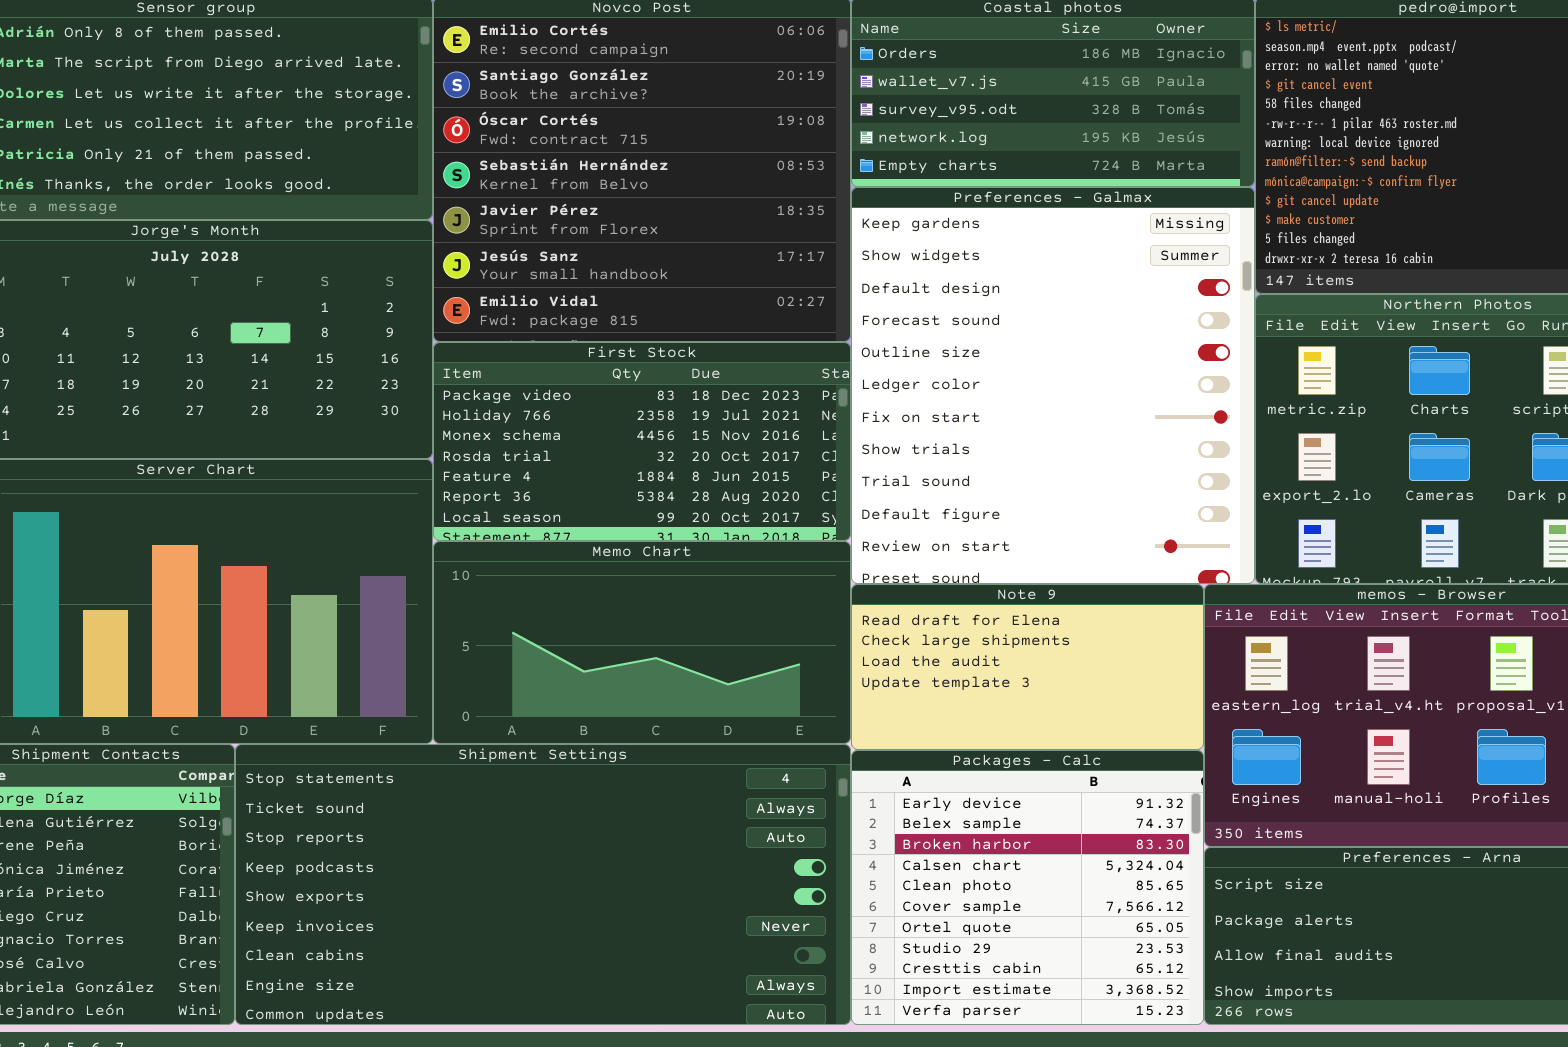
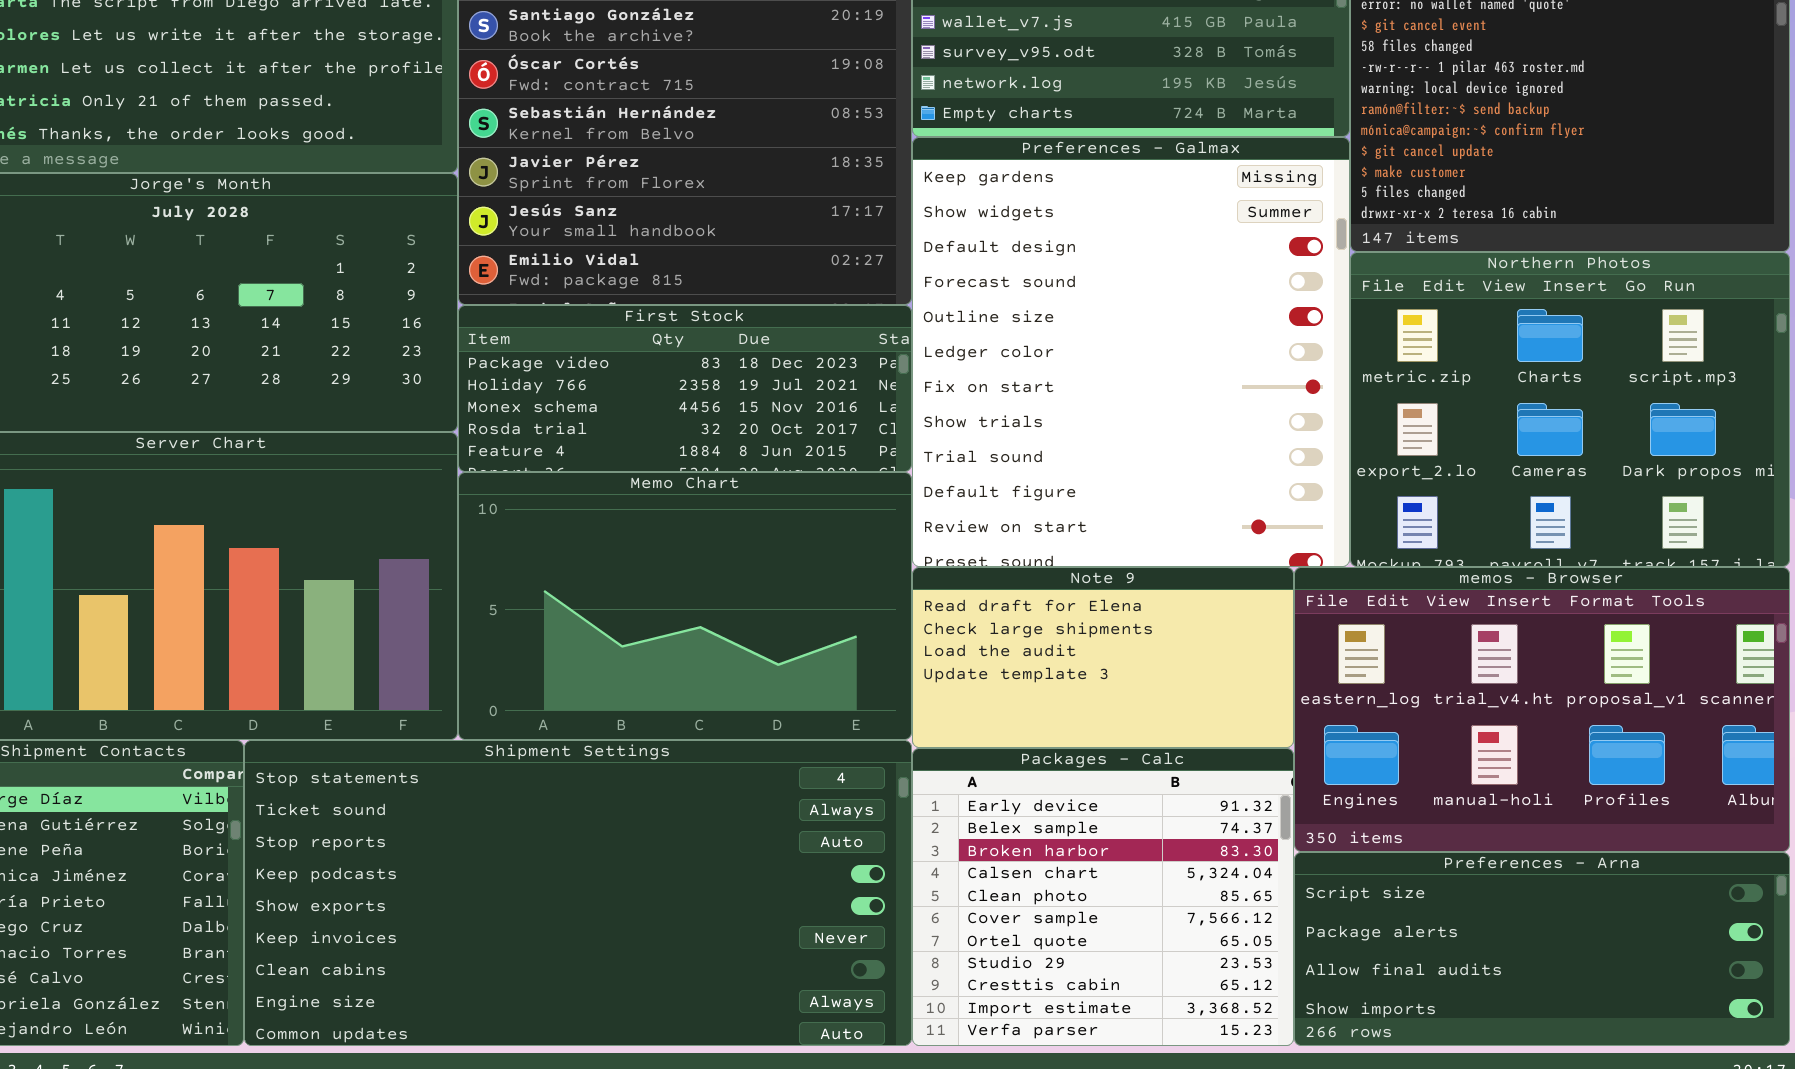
First Stock: [433,342,851,541] -> [458,305,912,472], resized
Memo Chart: [433,541,851,744] -> [458,472,912,740], resized

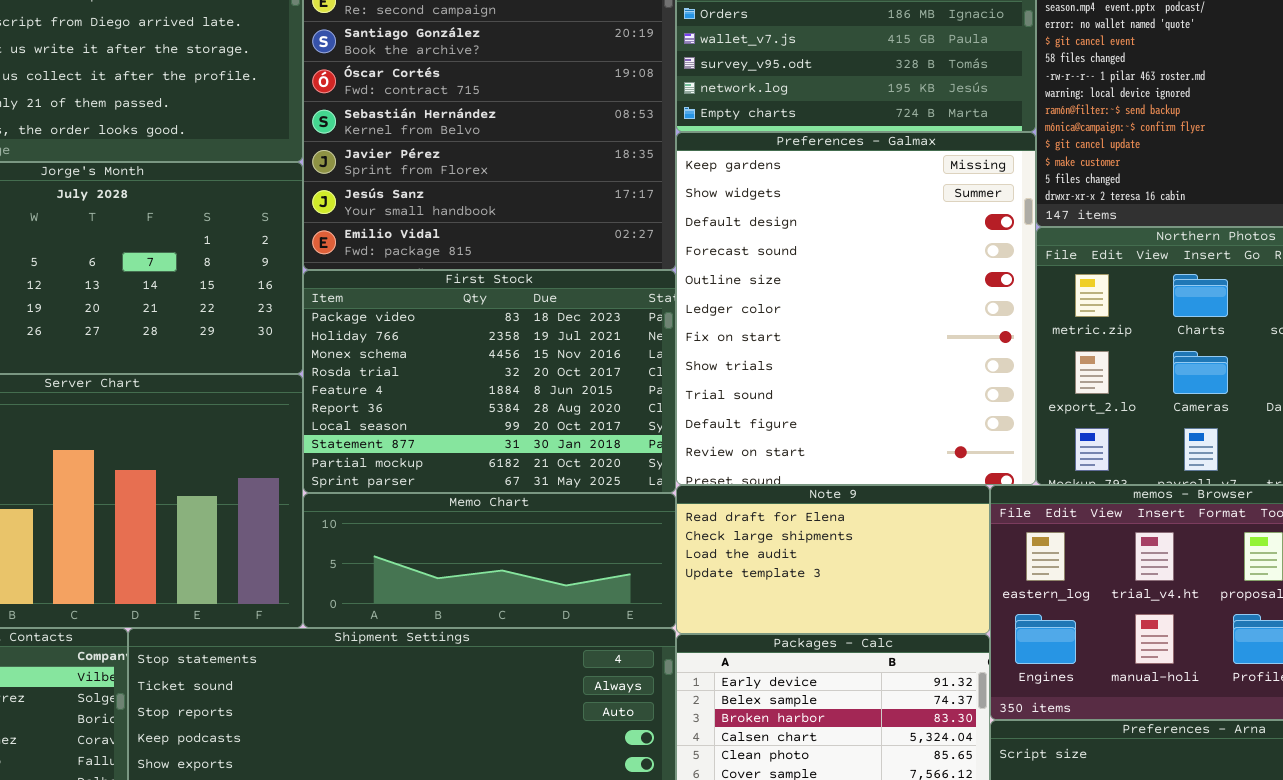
First Stock: [458,305,912,472] -> [303,270,676,493], resized
Memo Chart: [458,472,912,740] -> [303,493,676,628], resized

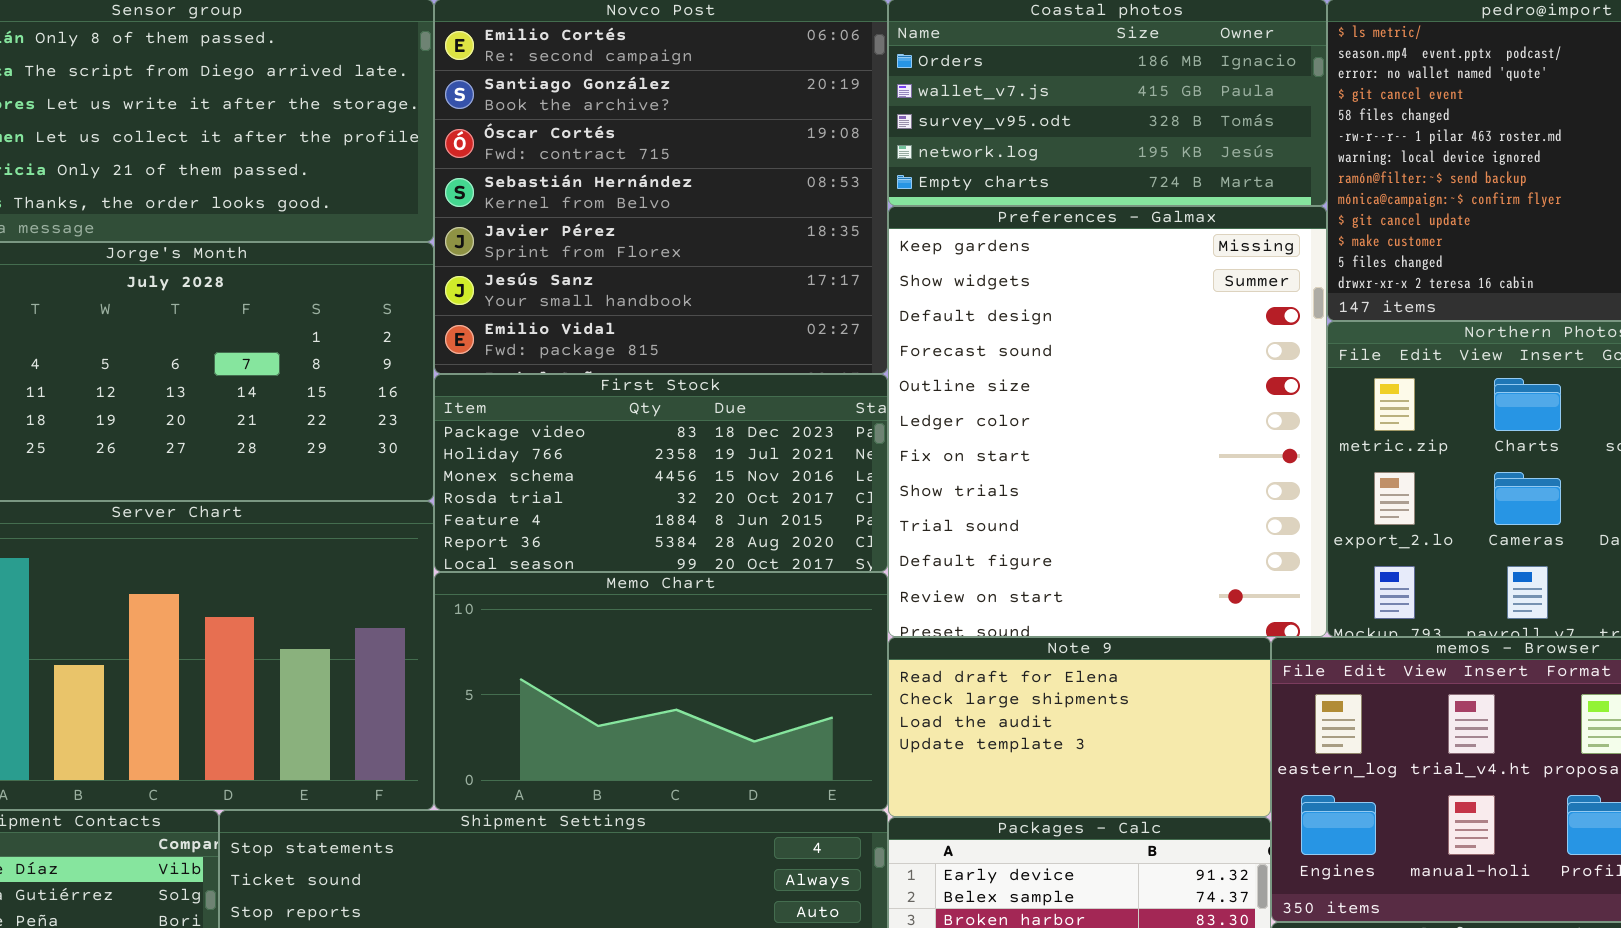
First Stock: [303,270,676,493] -> [434,374,888,572], resized
Memo Chart: [303,493,676,628] -> [434,572,888,810], resized

